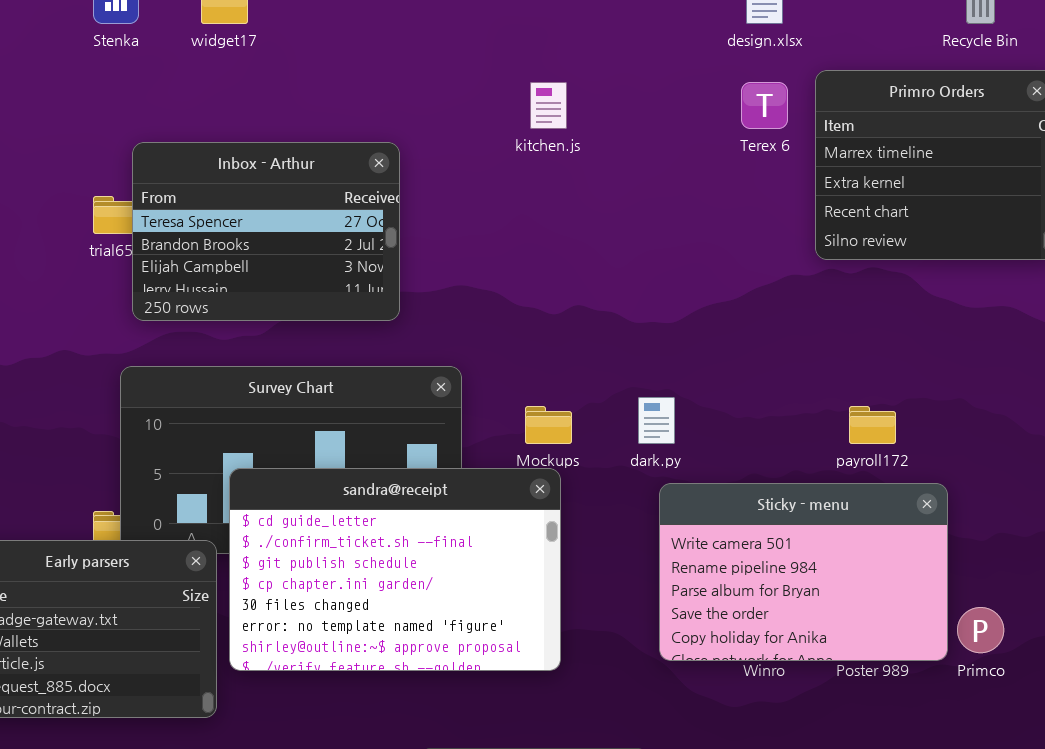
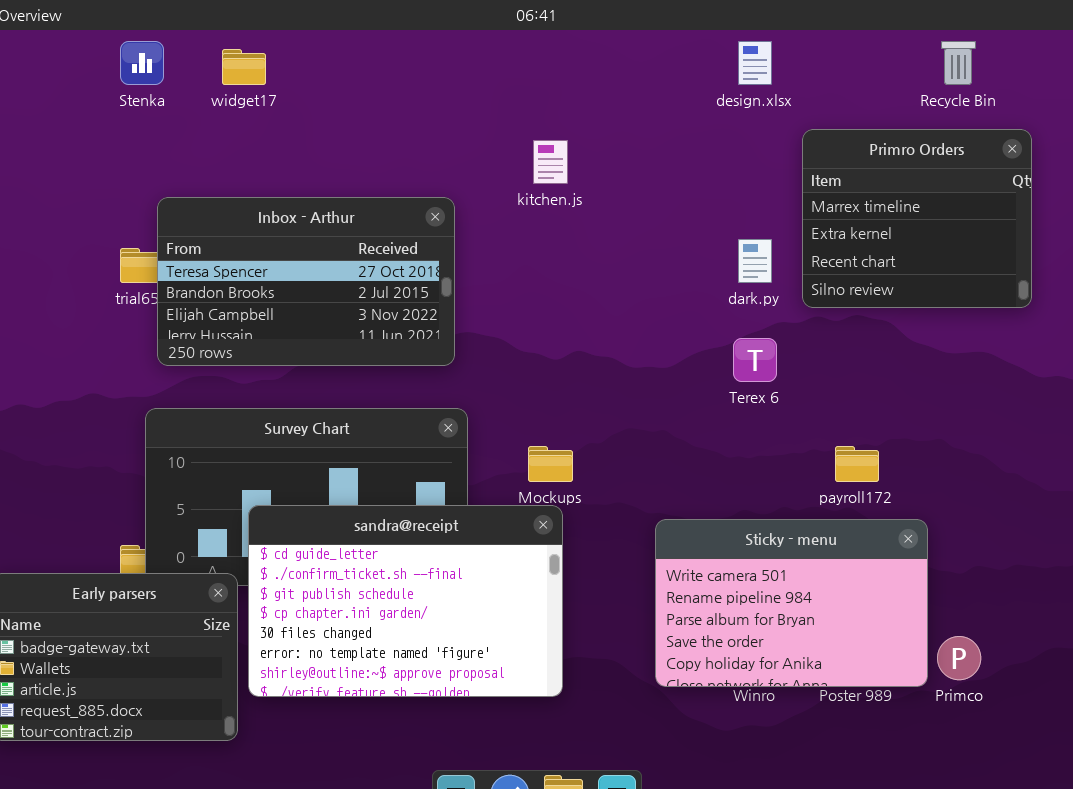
Terex 6: [741,82,788,129] -> [733,338,777,382], moved
Inbox - Arthur: [132,142,400,321] -> [157,197,455,366], resized
dark.py: [638,397,675,444] -> [738,239,772,283], moved

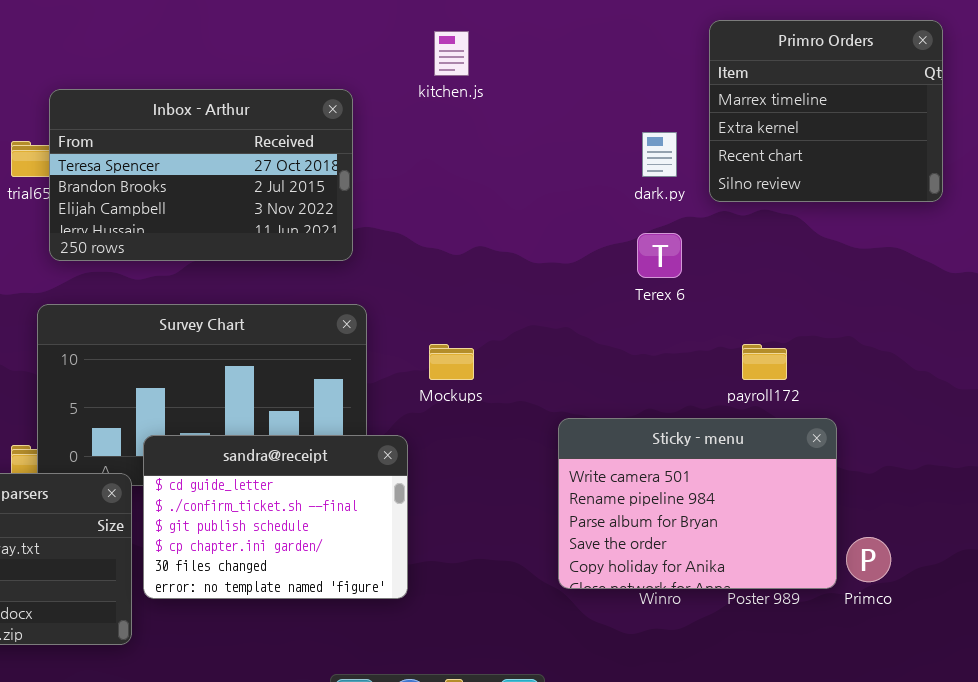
sandra@receipt: [248,505,563,697] -> [143,435,408,599], resized

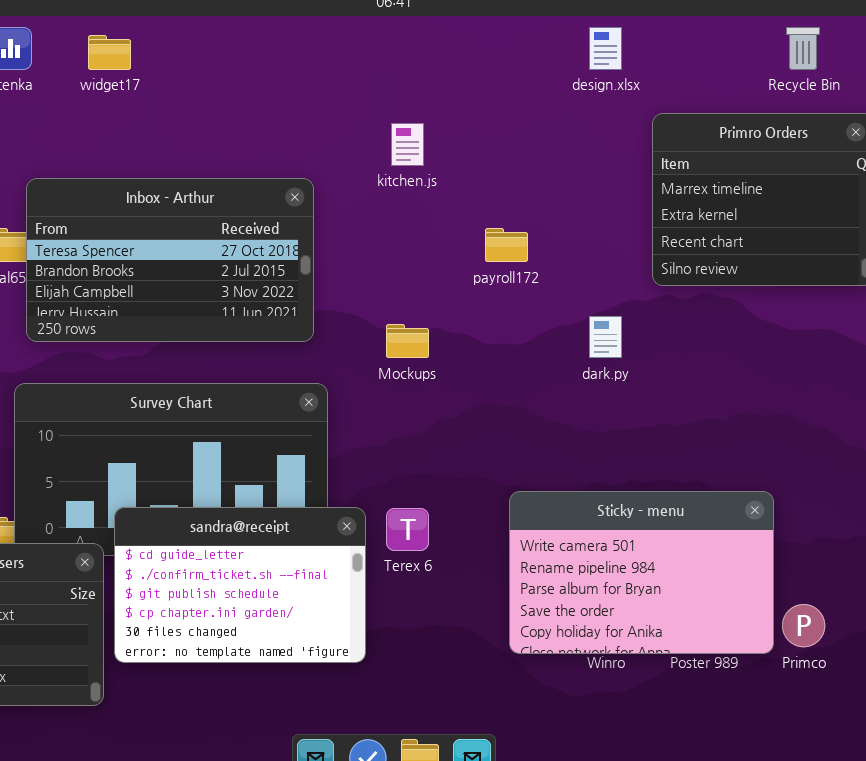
dark.py: [642,132,677,177] -> [589,316,622,358], moved
Terex 6: [637,233,682,278] -> [386,508,429,551], moved
Mockups: [429,344,474,380] -> [386,324,429,358], moved
payroll172: [742,344,787,380] -> [485,228,528,262], moved

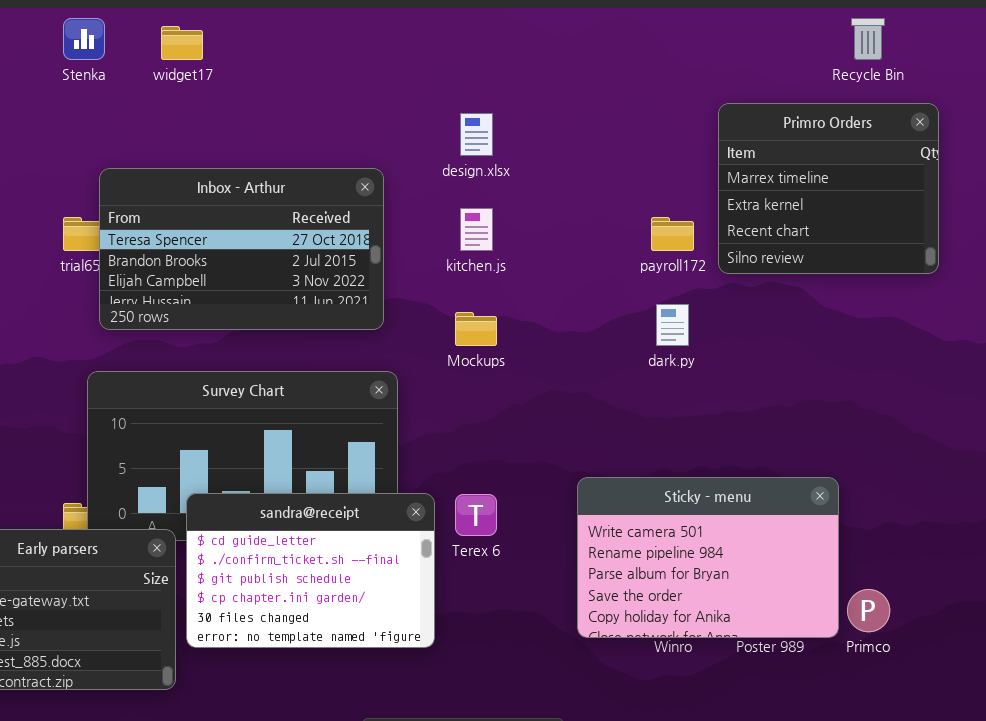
design.xlsx: [589,27,622,70] -> [460,113,493,156], moved
kitchen.js: [391,123,424,166] -> [460,208,493,251], moved
payroll172: [485,228,528,262] -> [651,217,694,251], moved

